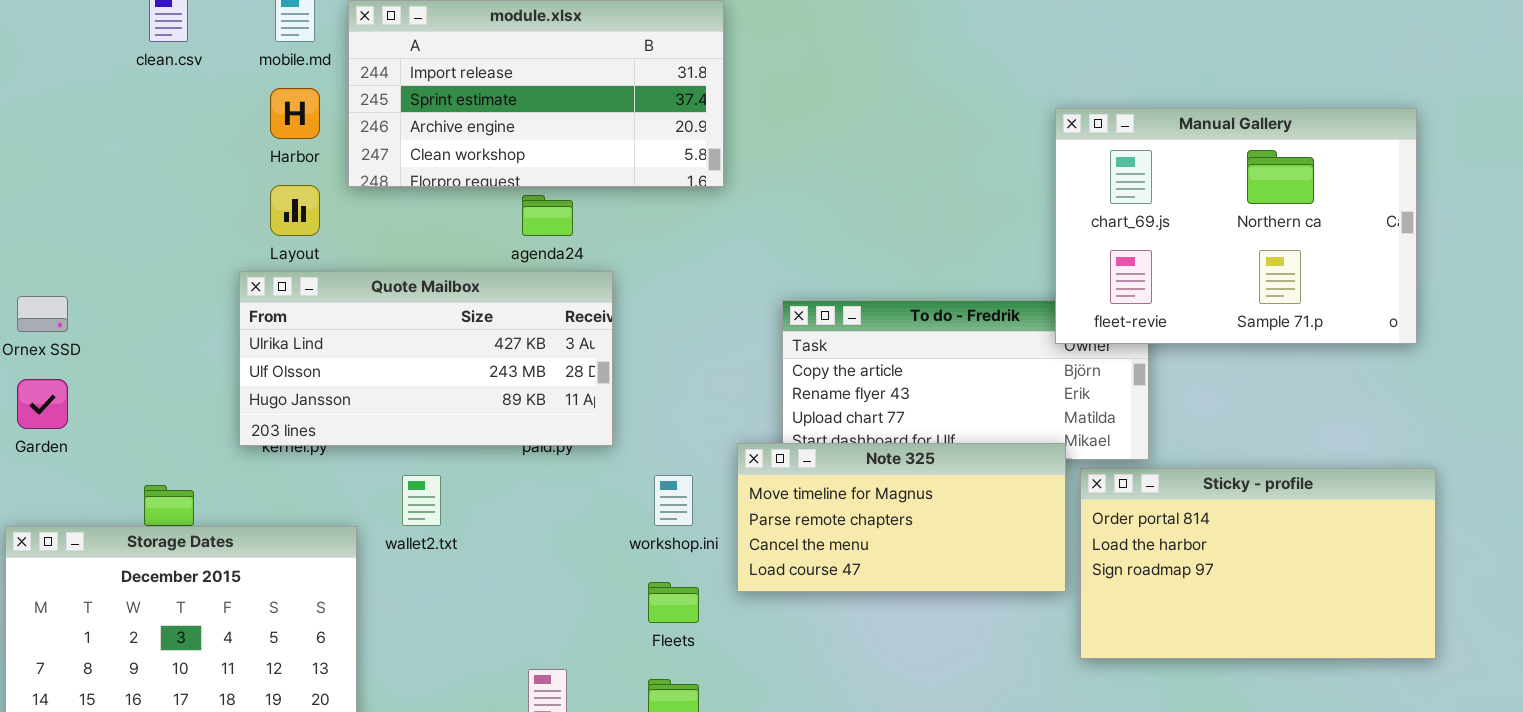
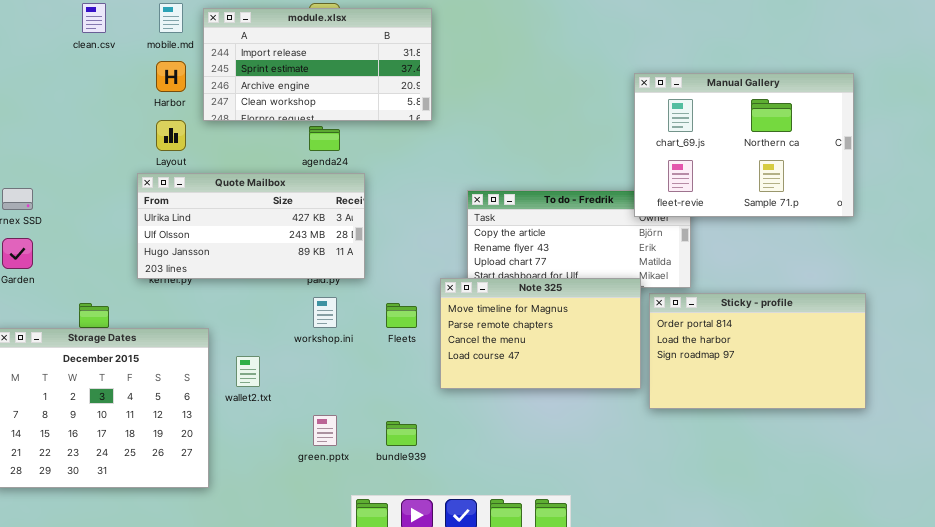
Note 325: [737,443,1066,592] -> [440,278,641,389], resized
wallet2.txt: [402,475,441,526] -> [236,356,260,387], moved
workshop.ini: [654,475,693,526] -> [313,297,337,328], moved
Fleets: [648,582,699,623] -> [386,303,417,328], moved

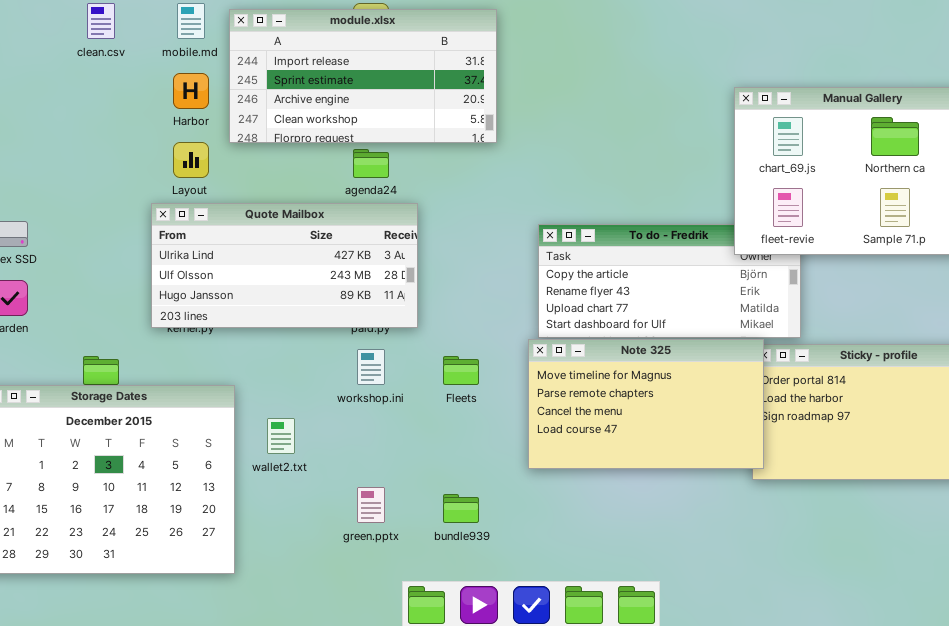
Note 325: [440,278,641,389] -> [528,339,764,469], moved

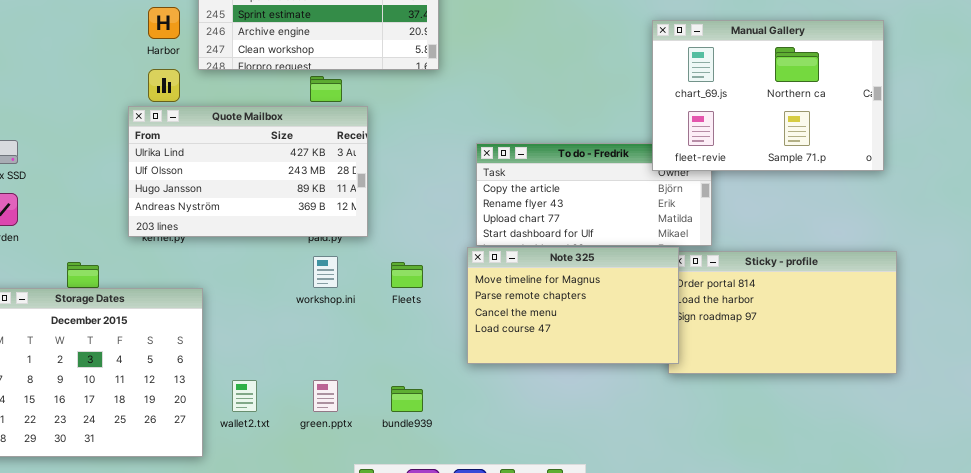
Quote Mailbox: [151,203,418,328] -> [128,106,368,237], resized
wallet2.txt: [267,418,295,454] -> [232,380,257,412], moved

